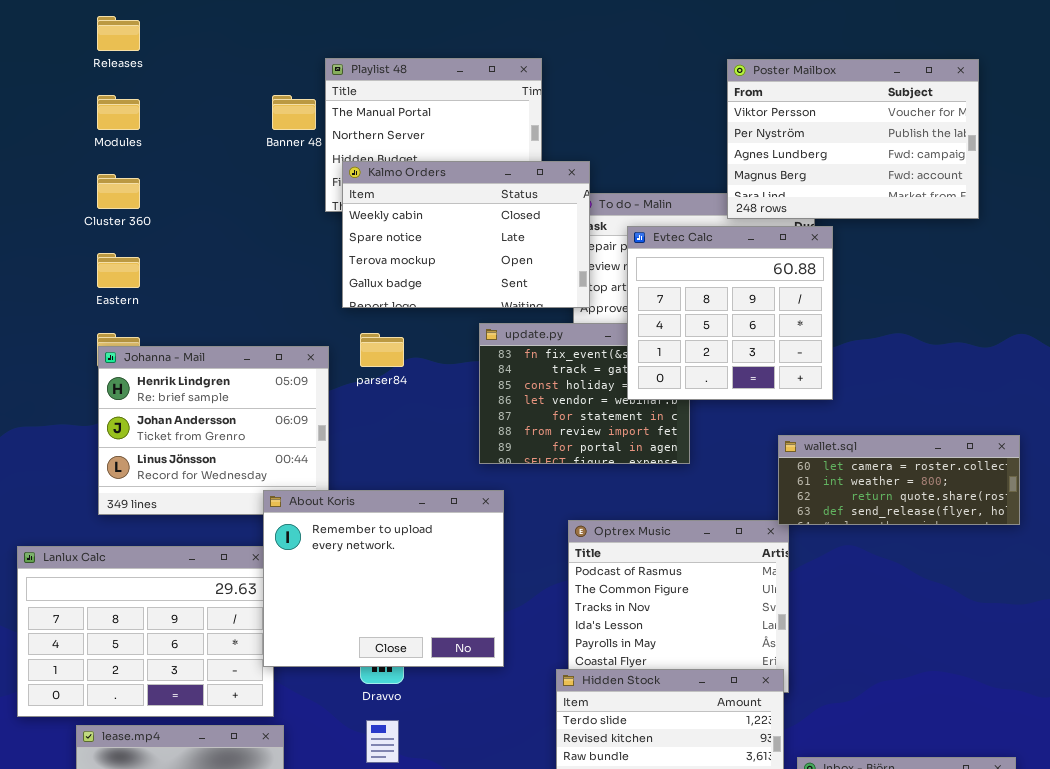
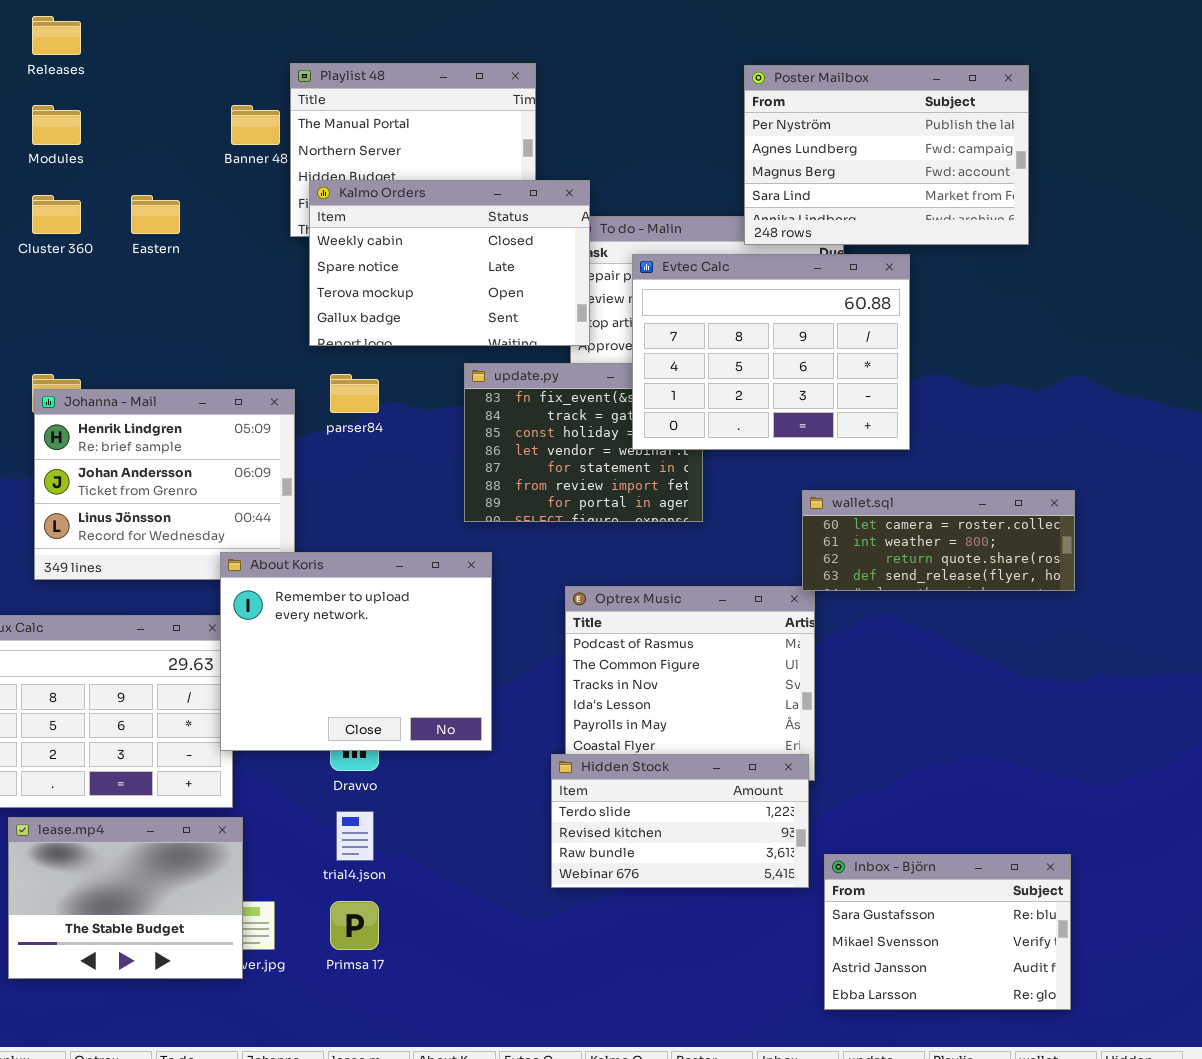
Poster Mailbox: [727,59,979,219] -> [744,65,1029,245], scrolled down 1 row
Evtec Calc: [627,226,833,400] -> [632,254,910,450], resized
Eastern: [97,253,140,288] -> [131,195,180,234], moved

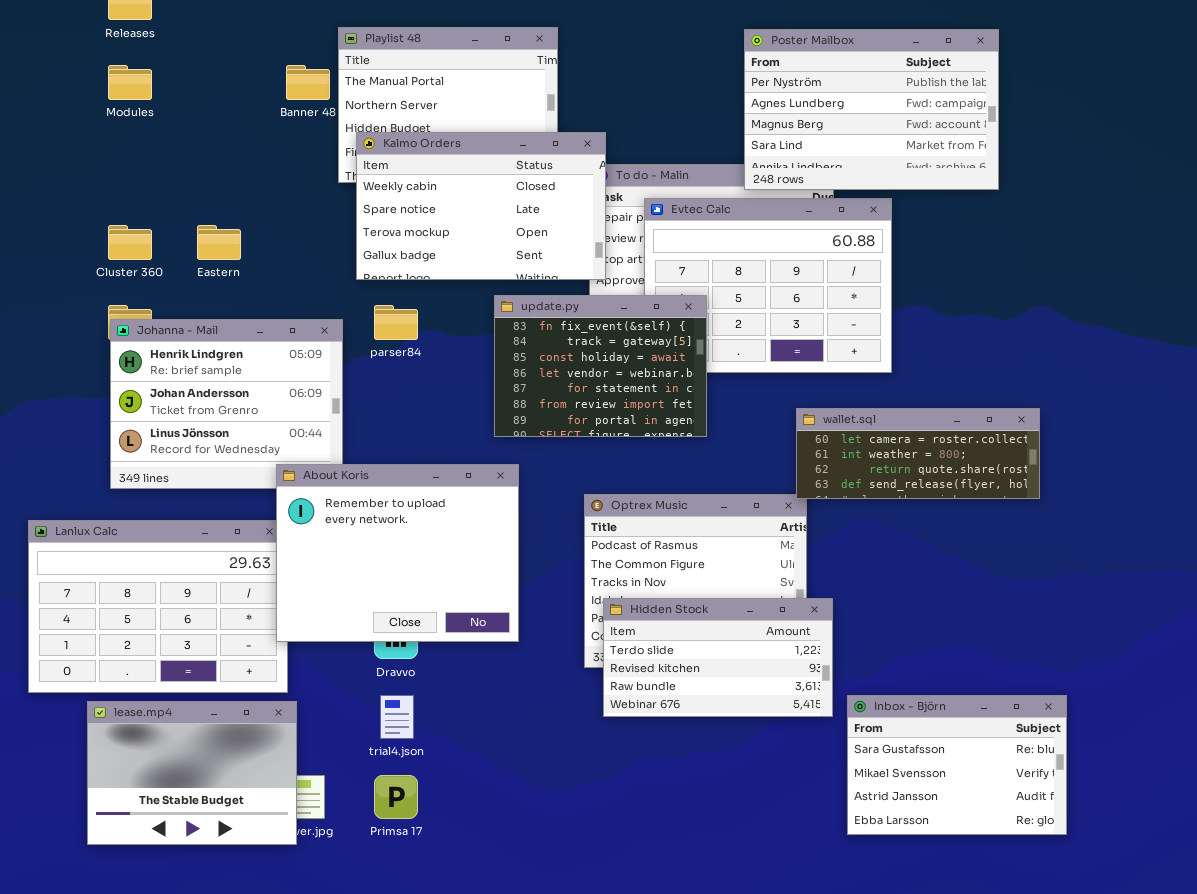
Cluster 360: [32,195,81,234] -> [108,225,152,260], moved
Eastern: [131,195,180,234] -> [197,225,241,260], moved
update.py: [464,363,703,522] -> [494,295,707,437], raised
Hidden Stock: [551,754,809,888] -> [603,598,833,717], moved
Inbox - Björn: [824,854,1071,1010] -> [847,695,1067,835], moved

